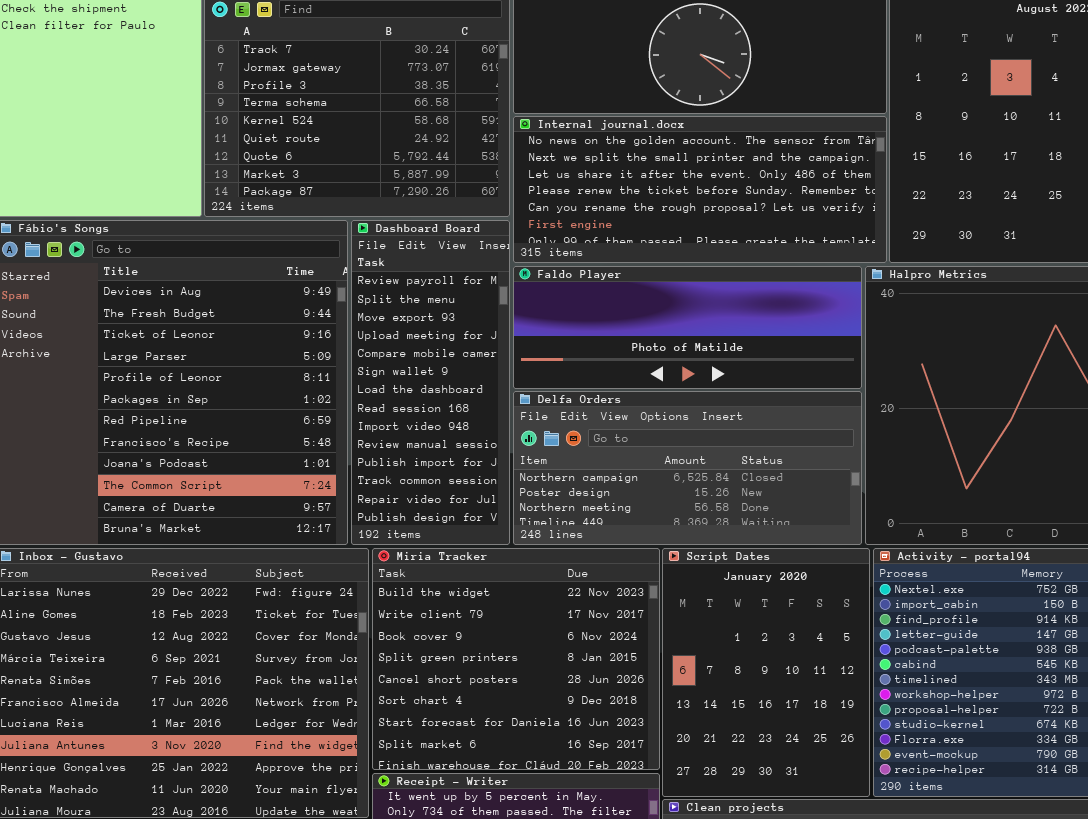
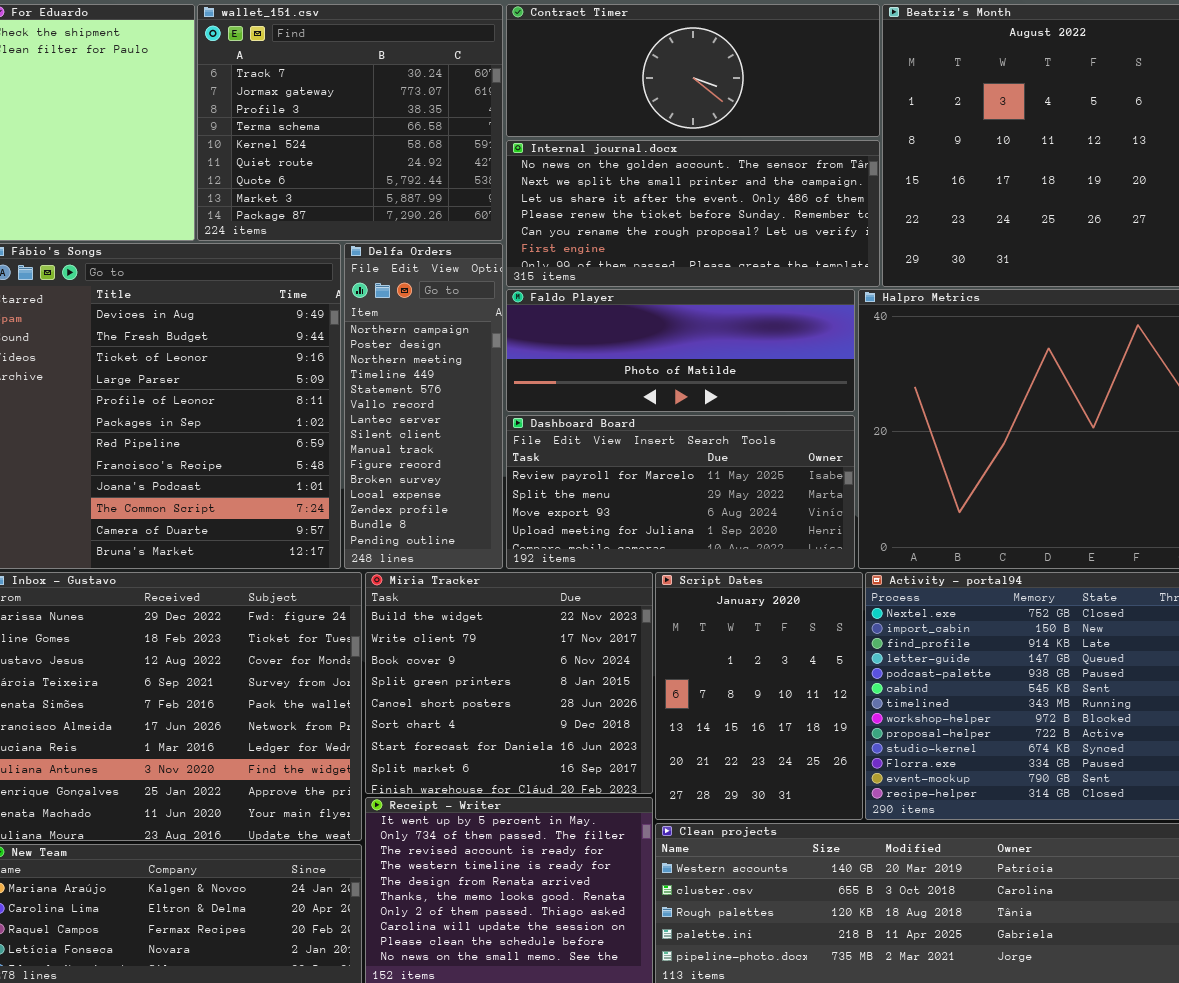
Dashboard Board: [351,220,510,545] -> [506,415,855,569], moved, resized
Delfa Orders: [513,391,862,545] -> [344,243,503,569], moved, resized

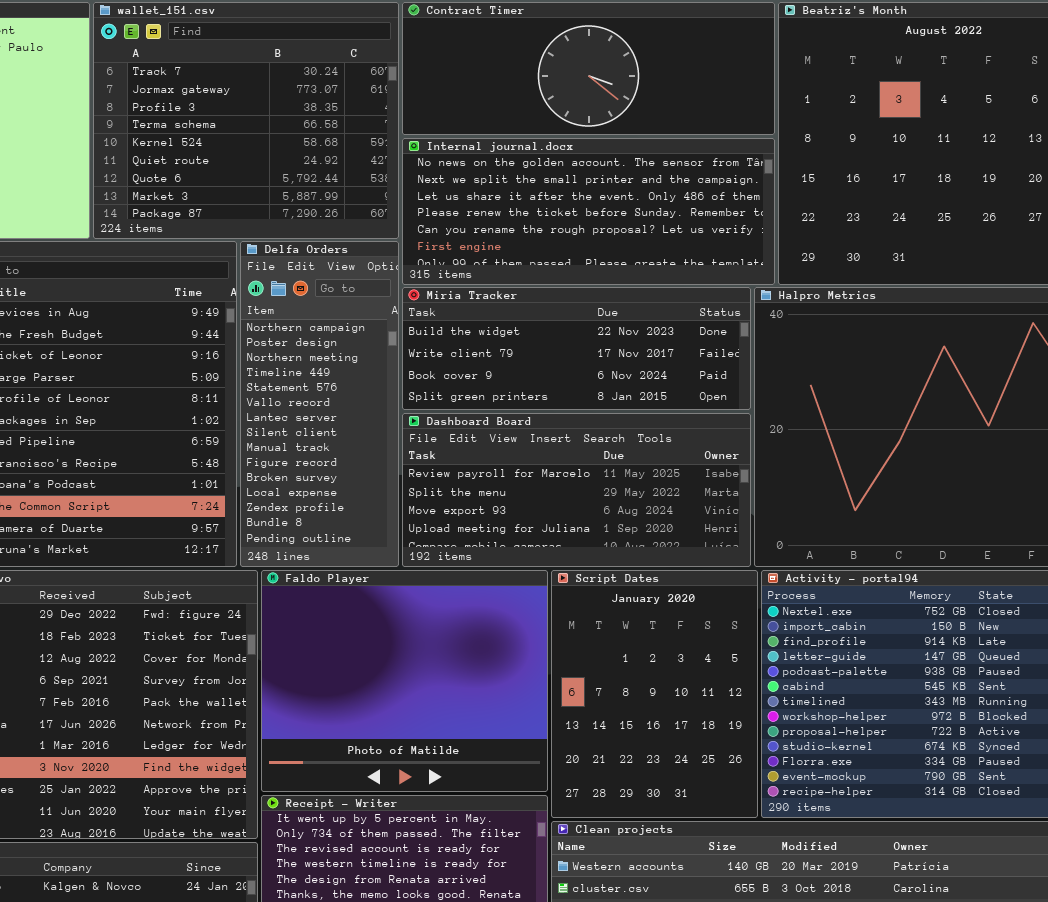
Faldo Player: [506,289,855,412] -> [261,570,548,792], moved, resized
Miria Tracker: [365,572,653,794] -> [402,287,751,410], moved, resized

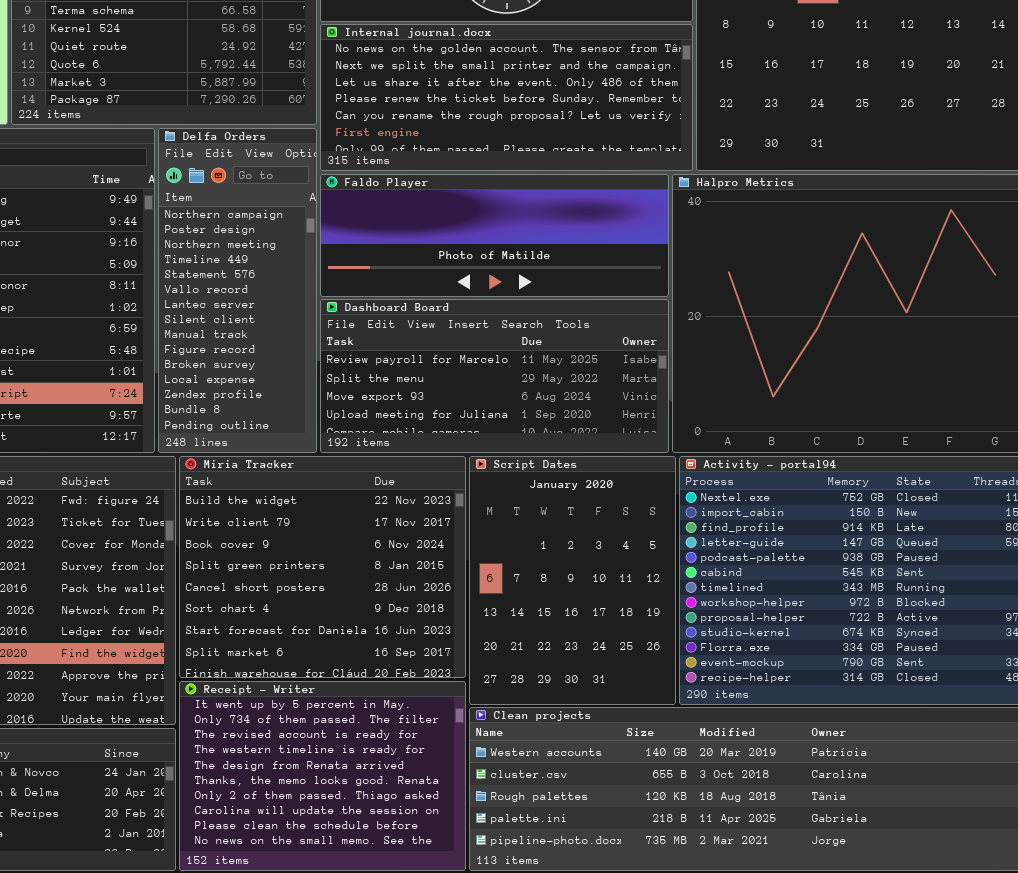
Miria Tracker: [402,287,751,410] -> [179,456,466,678], moved, resized
Faldo Player: [261,570,548,792] -> [320,174,669,297], moved, resized

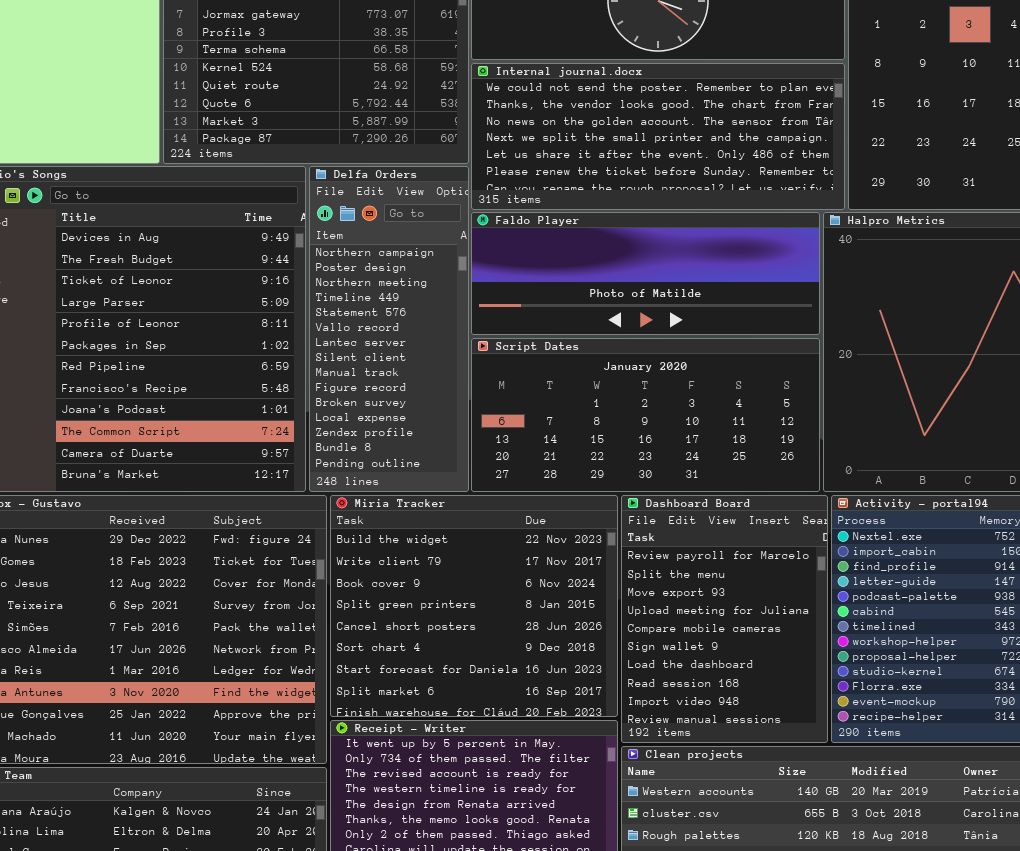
Internal journal.docx: [320,24,693,171] -> [471,63,845,210], scrolled up 2 rows
Dashboard Board: [320,299,669,453] -> [621,495,828,743], moved, resized
Script Dates: [469,456,676,705] -> [471,338,820,492], moved, resized

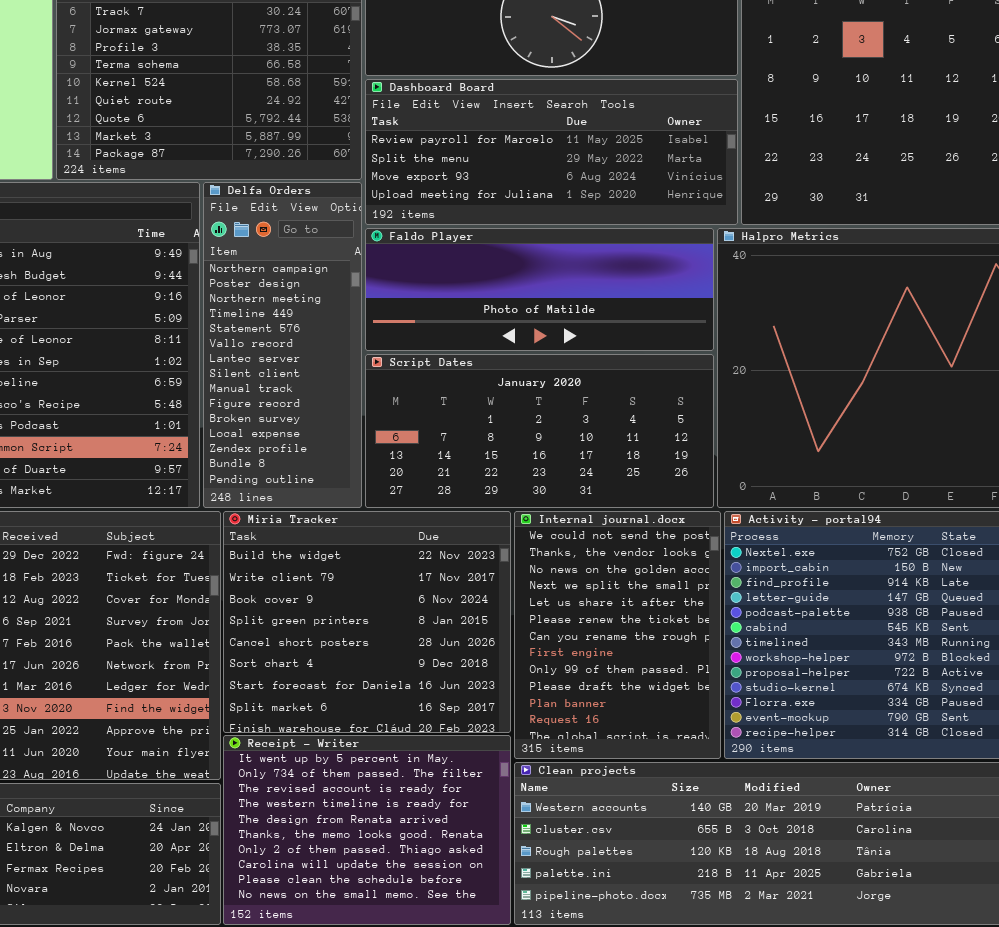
Internal journal.docx: [471,63,845,210] -> [514,511,721,759], moved, resized
Dashboard Board: [621,495,828,743] -> [365,79,738,225], moved, resized

